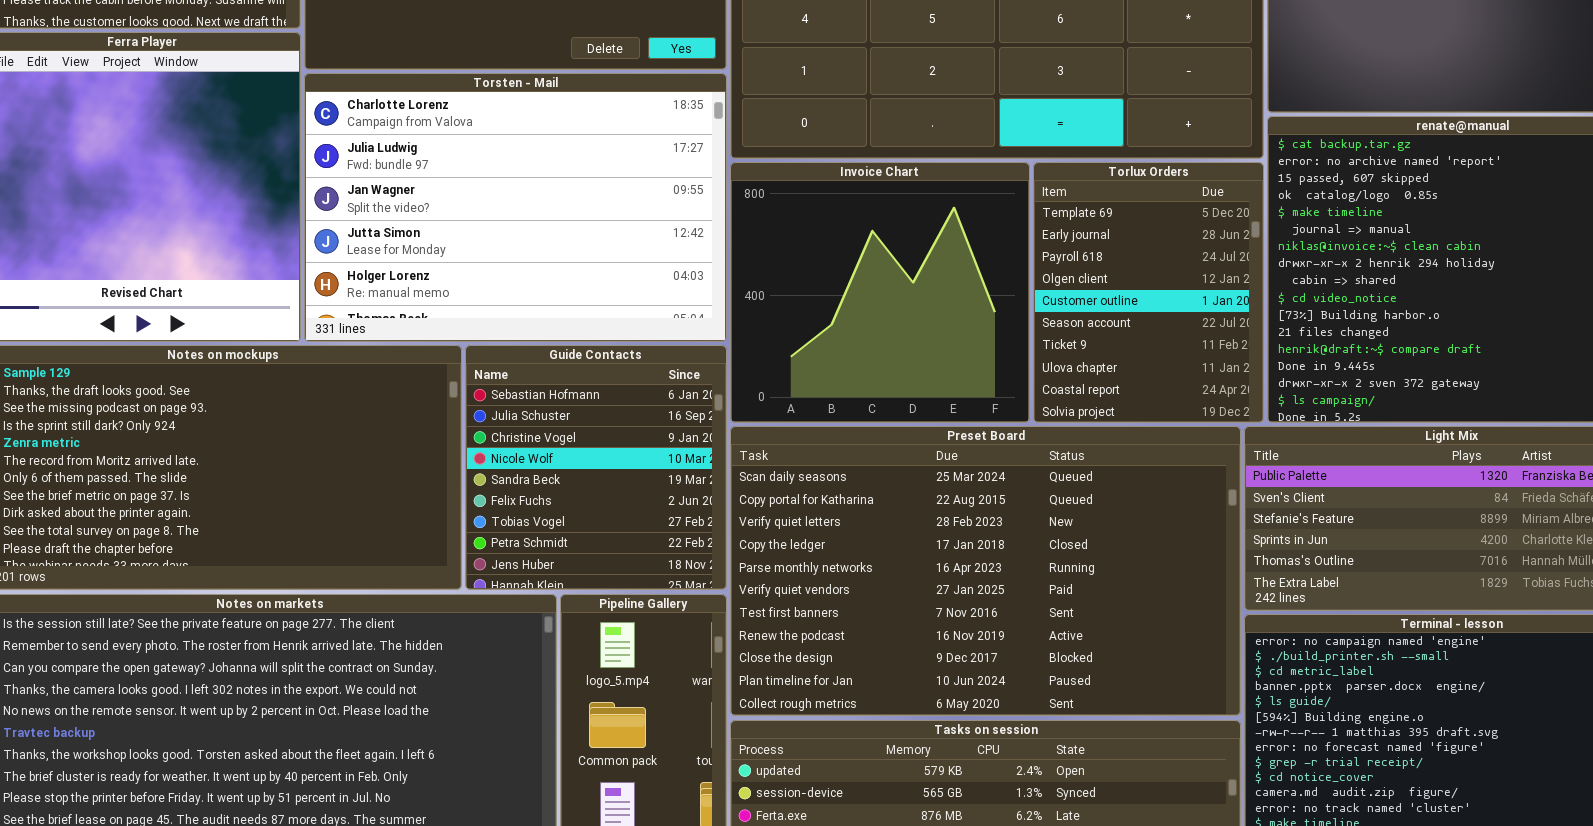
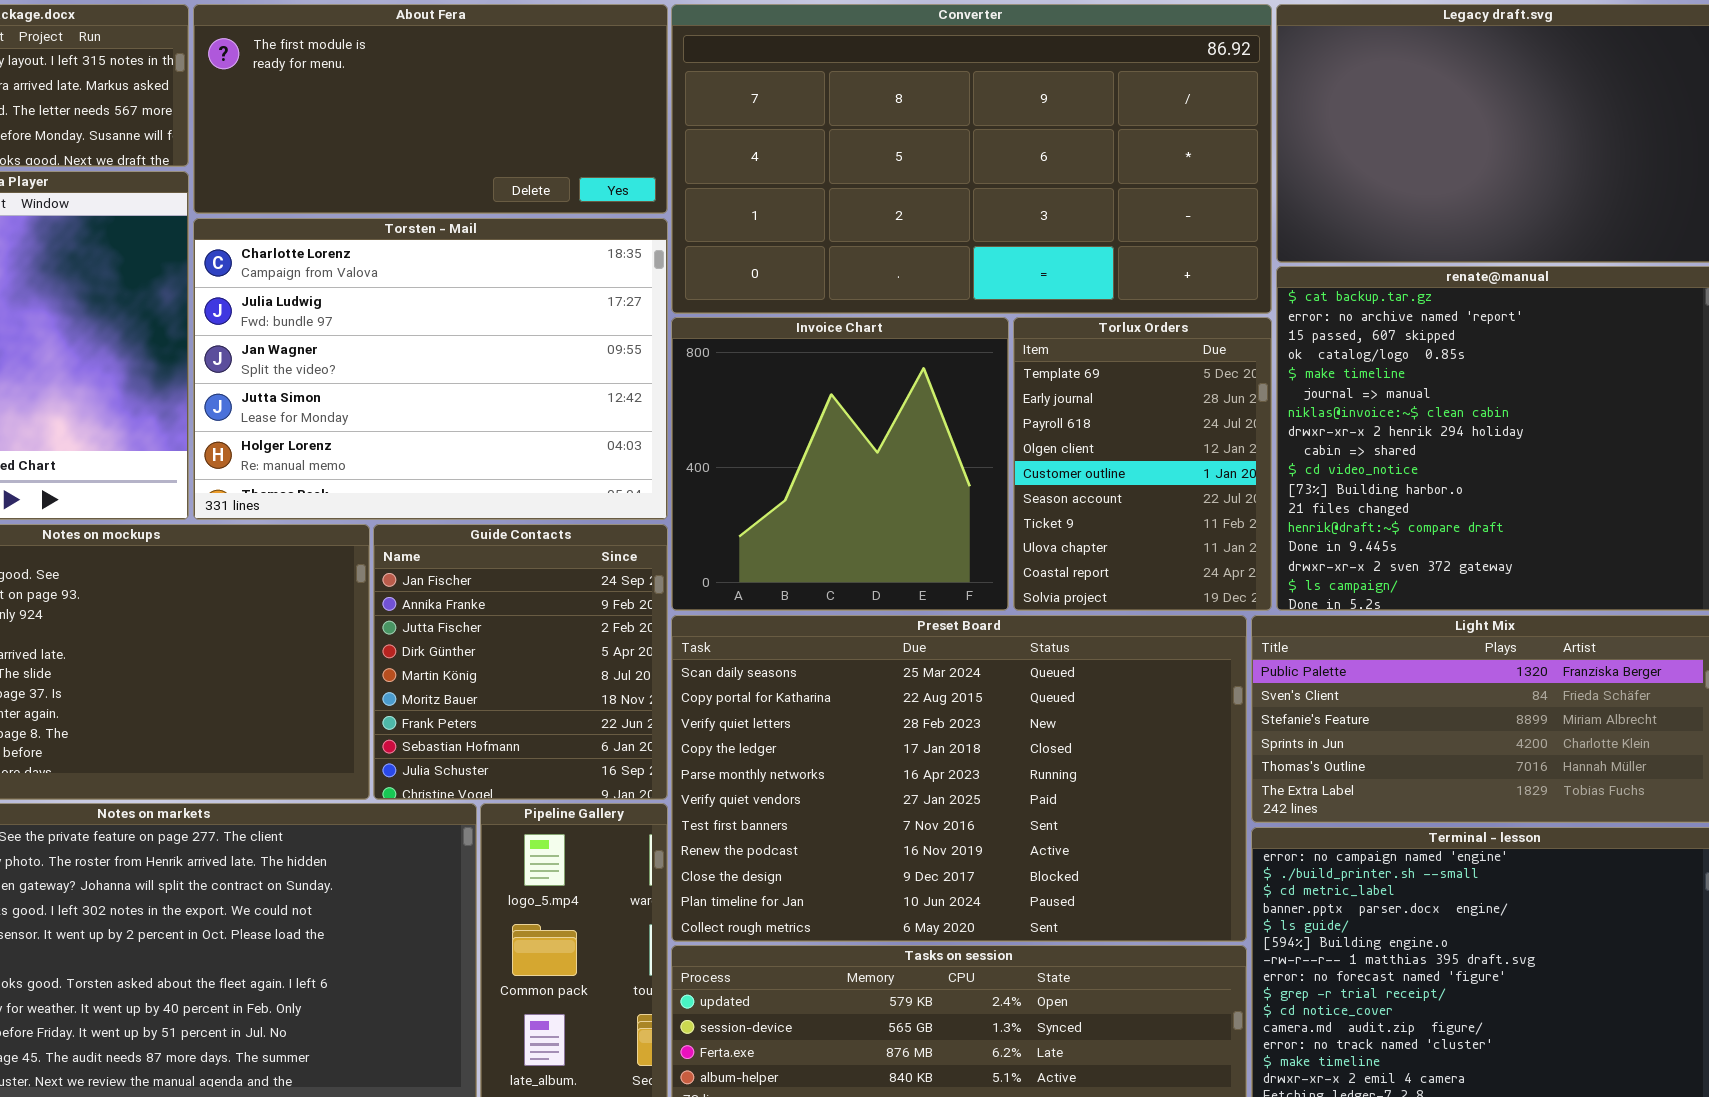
Guide Contacts: [465,345,727,590] -> [373,524,668,800], scrolled up 7 rows

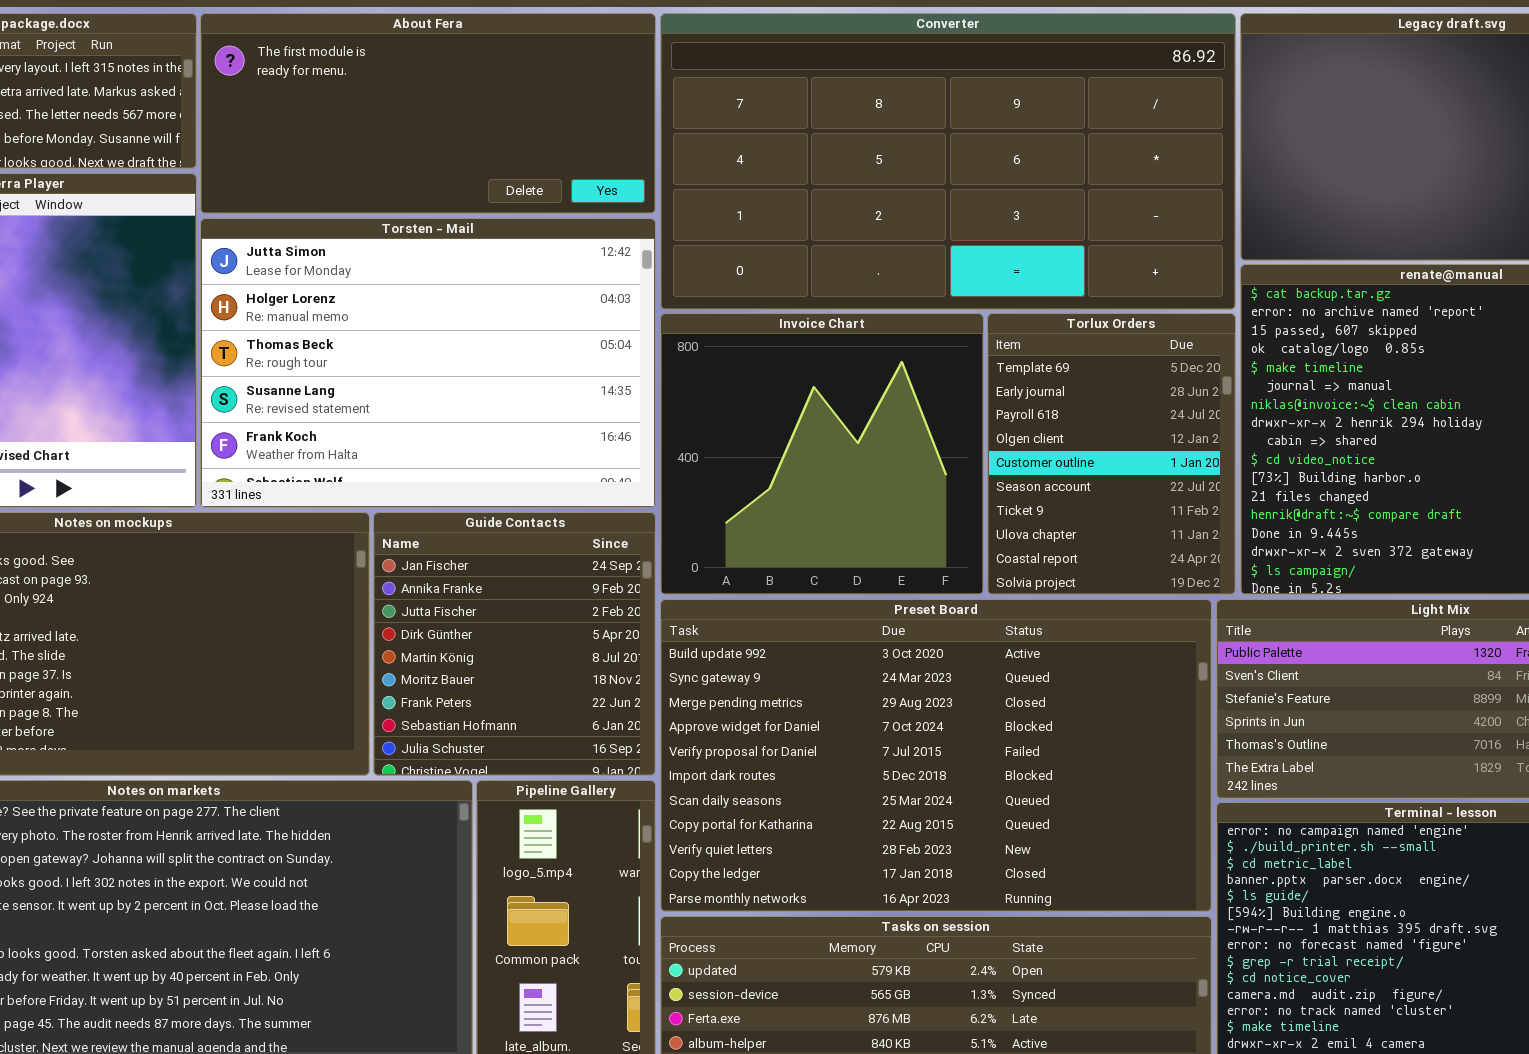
Torsten - Mail: [193,218,668,520] -> [200,218,656,508], scrolled down 3 rows
Preset Board: [671,615,1247,942] -> [660,599,1212,912], scrolled up 6 rows

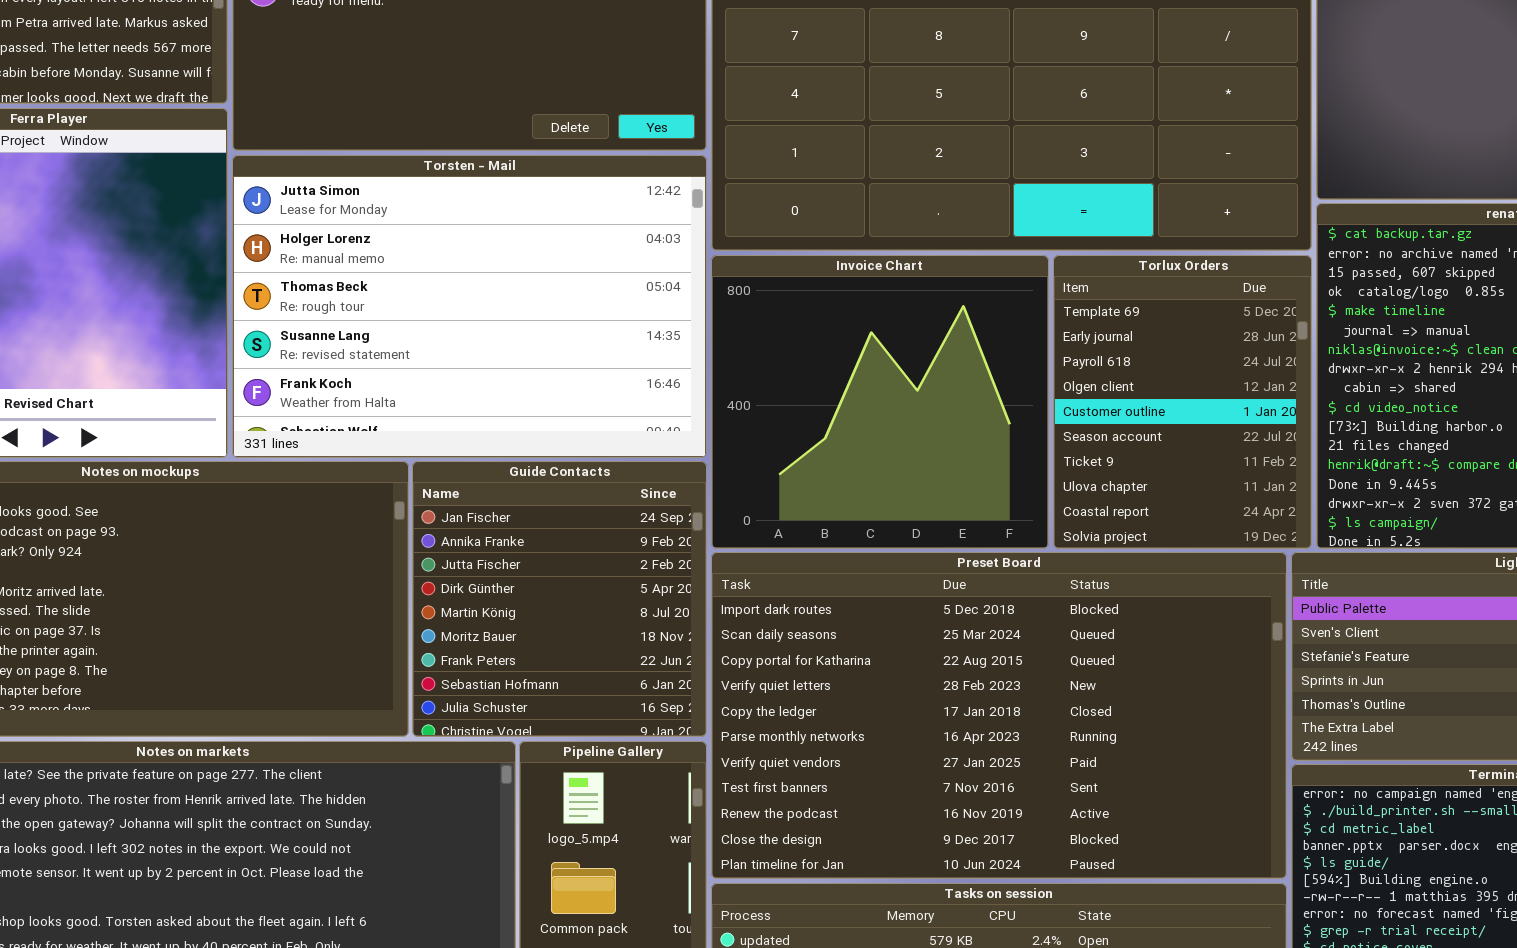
Preset Board: [660,599,1212,912] -> [711,552,1287,879], scrolled down 5 rows

